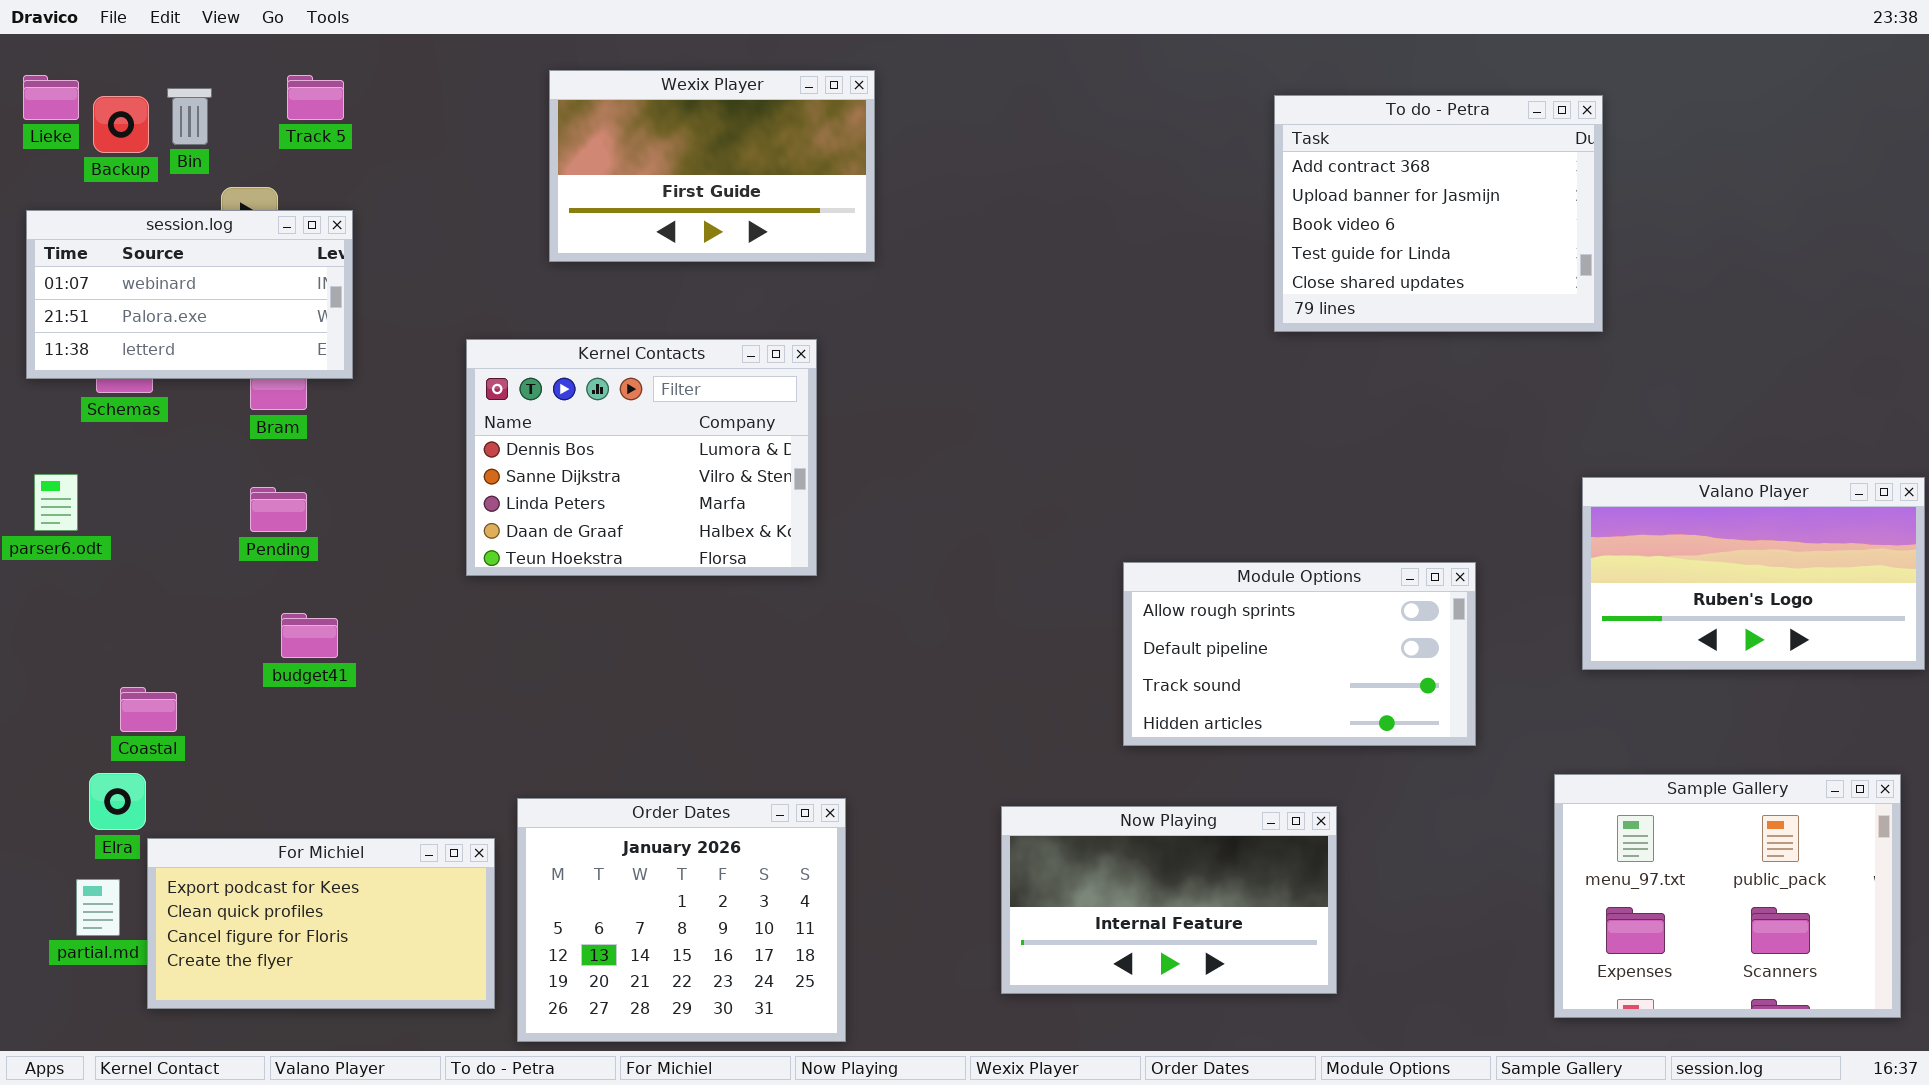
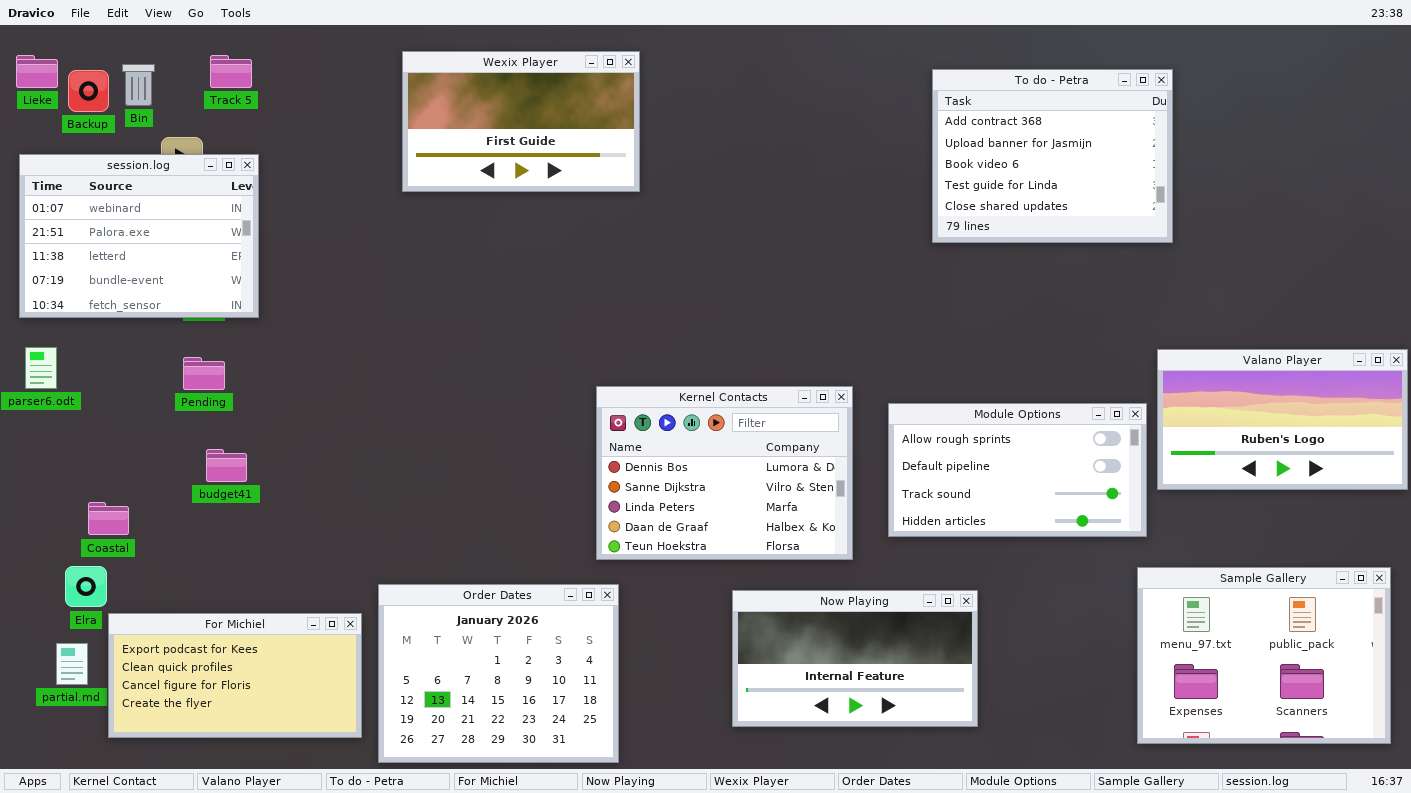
session.log: [26,210,353,379] -> [19,154,259,318], resized
Kernel Contacts: [466,339,817,576] -> [596,386,853,560], moved
Module Options: [1123,562,1476,746] -> [888,403,1147,537], moved

